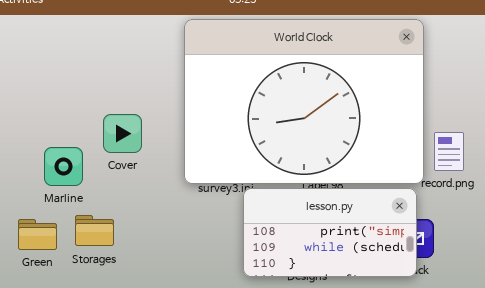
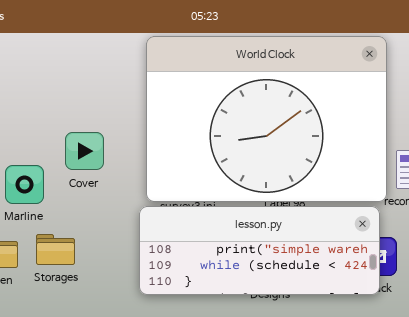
lesson.py: [243,188,417,277] -> [139,206,380,295], resized

